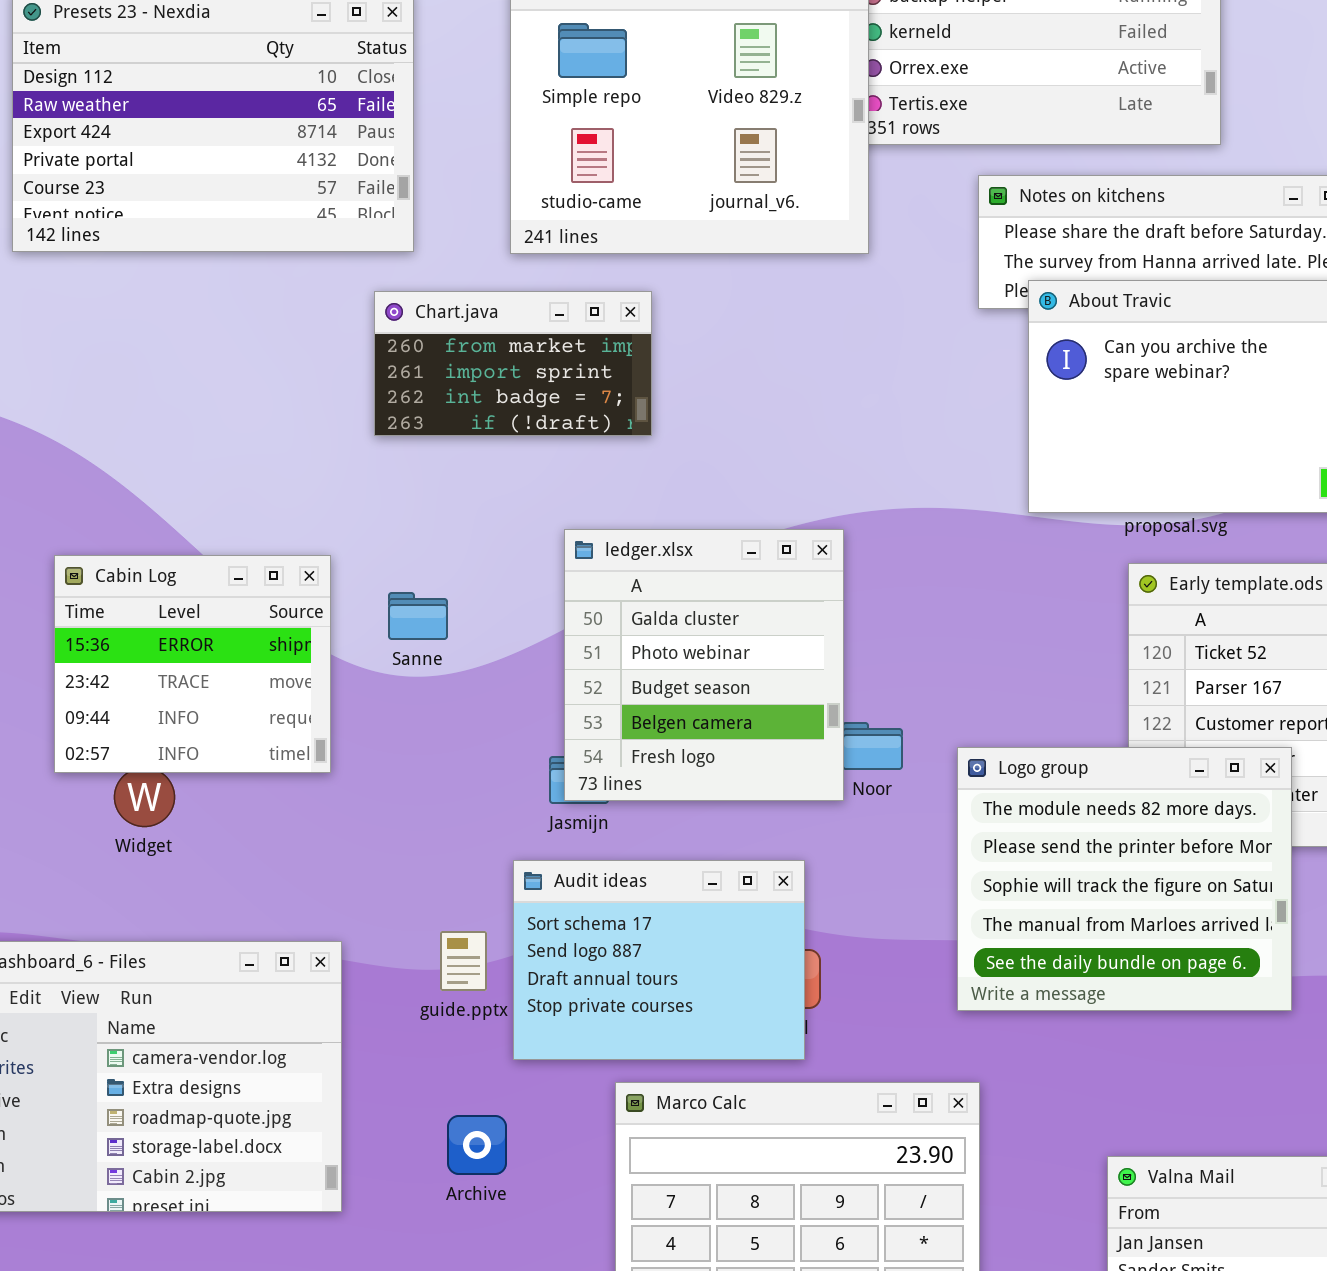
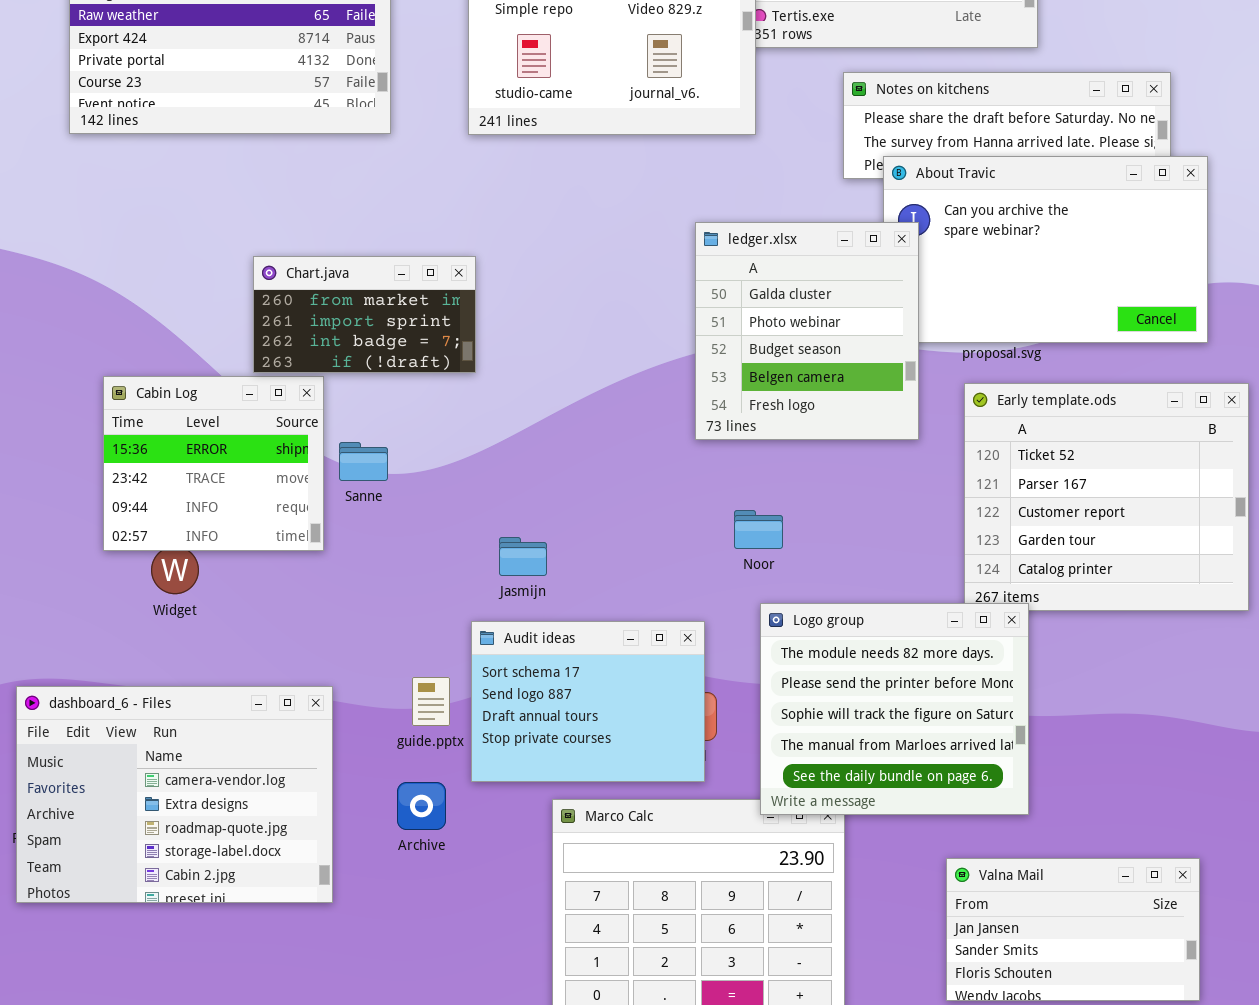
Chart.java: [374,291,652,436] -> [253,256,476,373], moved
ledger.xlsx: [564,529,844,801] -> [695,222,919,440], moved
Sanne: [388,592,448,640] -> [339,442,388,481], moved
Logo group: [957,747,1292,1011] -> [760,603,1029,815], moved
Archive: [447,1115,507,1175] -> [397,782,446,830], moved

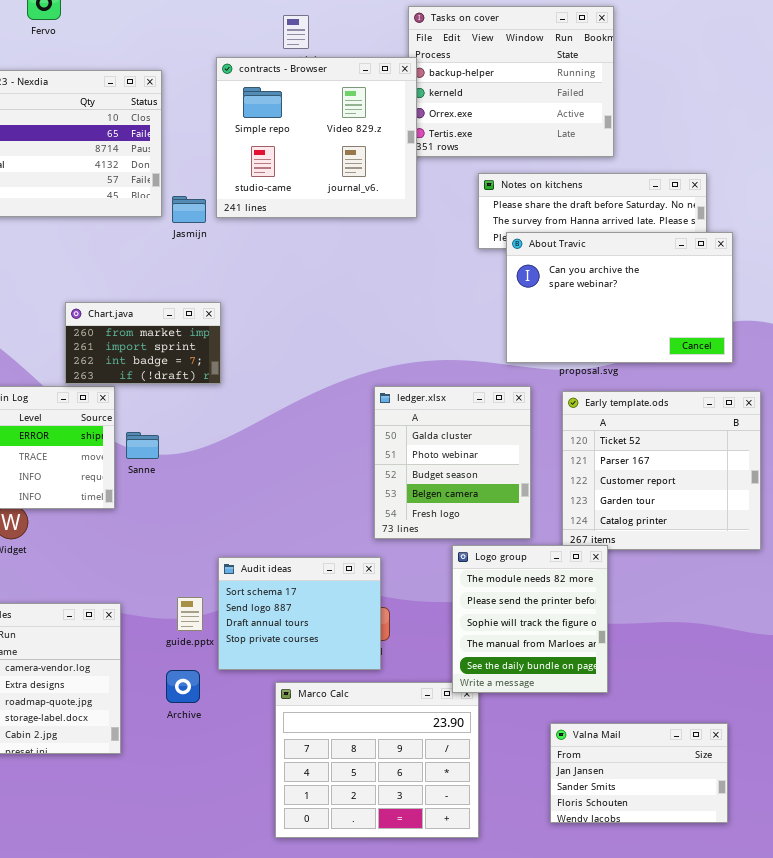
ledger.xlsx: [695,222,919,440] -> [374,386,531,539], moved
Jasmijn: [499,537,547,576] -> [172,196,206,223], moved
Logo group: [760,603,1029,815] -> [452,545,608,693], resized

